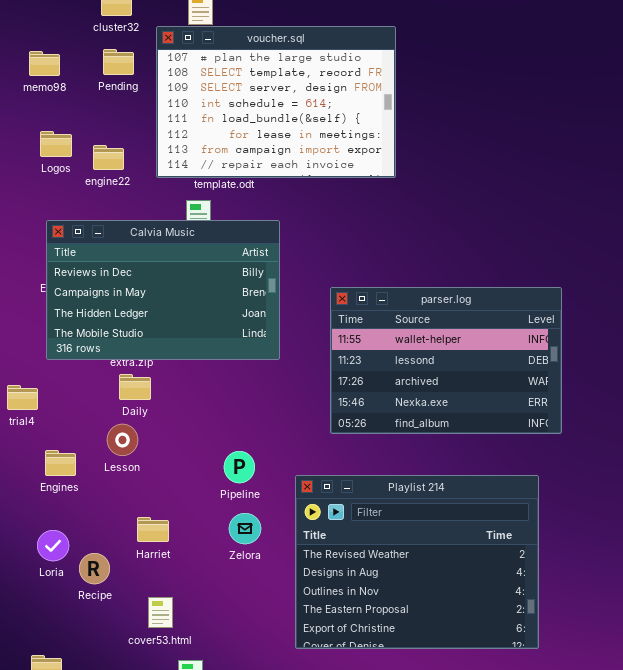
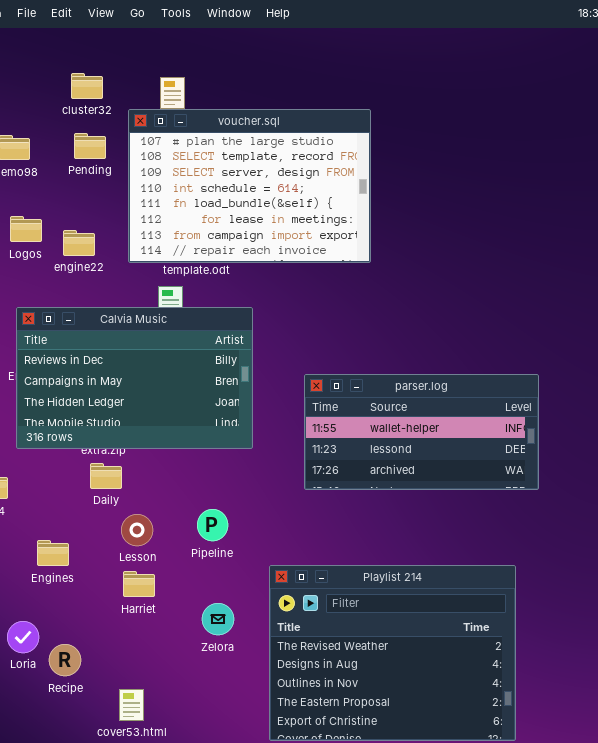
parser.log: [330,287,562,434] -> [304,374,539,490], resized
Lesson: [107,424,138,456] -> [121,514,153,546], moved
Engines: [45,450,76,476] -> [37,540,69,566], moved
Pipeline: [224,451,255,483] -> [197,509,228,541], moved
Harriet: [137,517,169,542] -> [123,571,155,597], moved

